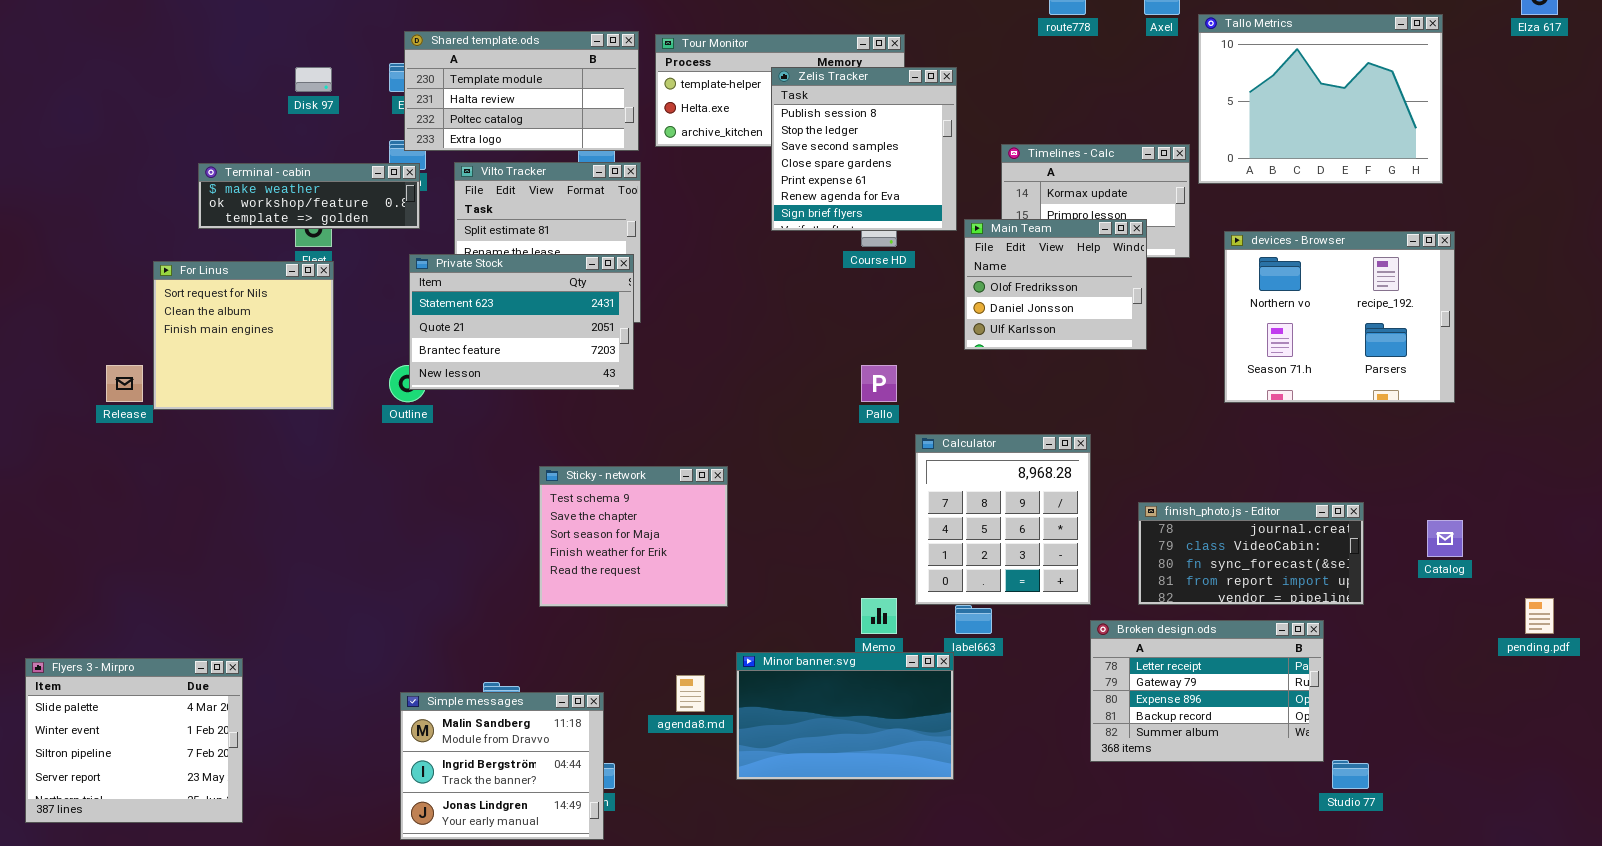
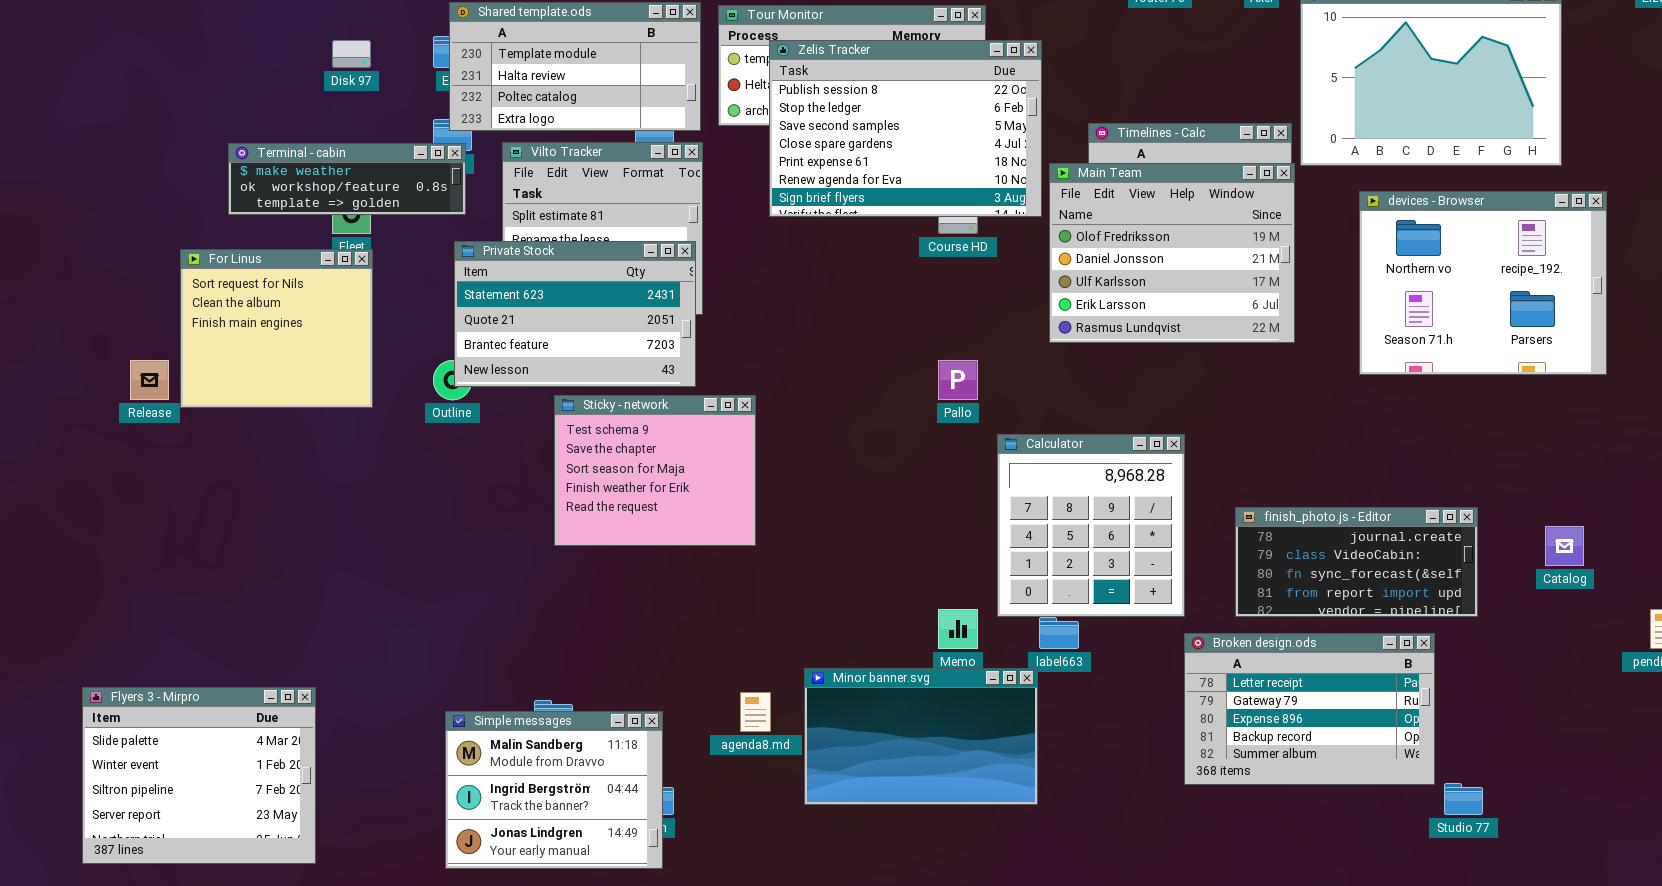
Zelis Tracker: [771,67,957,231] -> [769,40,1042,217], resized
Main Team: [964,219,1147,350] -> [1049,163,1295,343], resized
devices - Browser: [1224,231,1455,403] -> [1359,191,1607,375], moved
Sticky - network: [539,466,728,607] -> [554,395,756,546], moved
Flyers 3 - Mirpro: [25,658,243,823] -> [82,687,316,864], moved

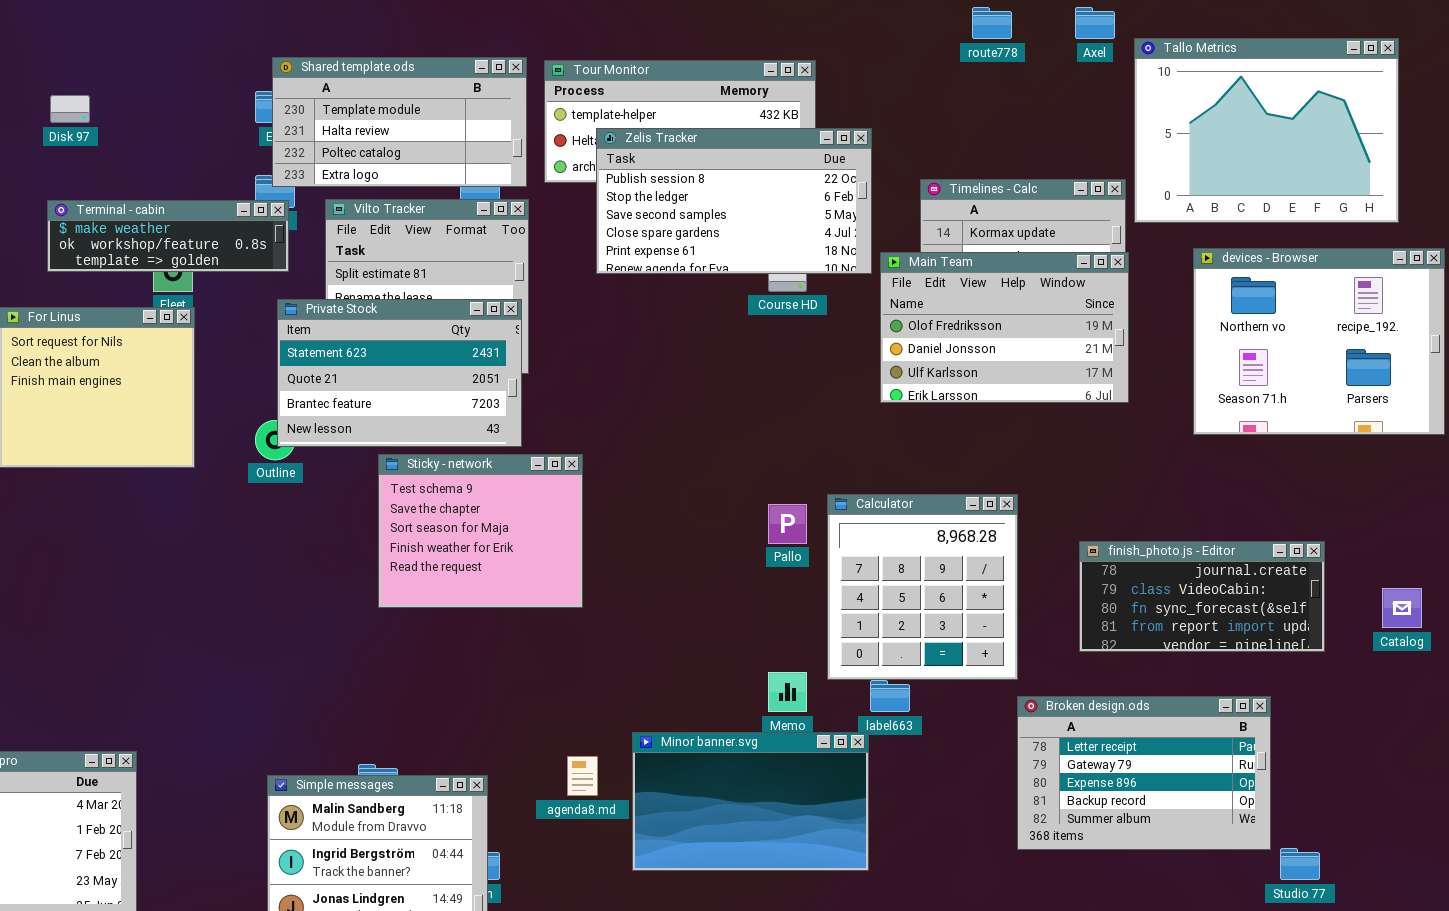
Disk 97: [332,40,371,68] -> [50,95,90,123], moved
Zelis Tracker: [769,40,1042,217] -> [596,128,872,274], resized
Main Team: [1049,163,1295,343] -> [880,252,1129,403], resized
Pallo: [938,360,978,400] -> [768,504,807,544], moved
finish_photo.js - Editor: [1235,507,1478,617] -> [1079,541,1325,652], moved

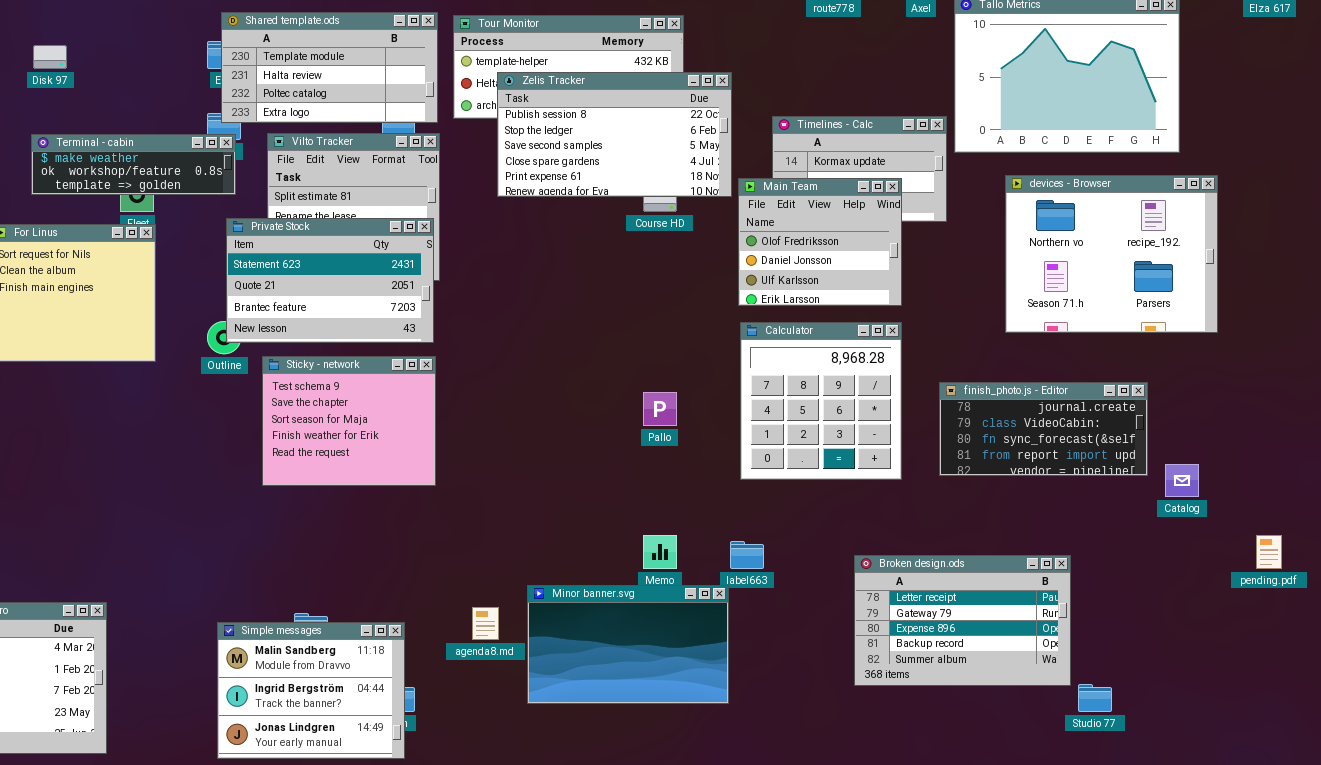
Main Team: [880,252,1129,403] -> [738,178,902,306], resized
Sticky - network: [378,454,583,608] -> [262,356,436,486], moved
Calculator: [827,494,1018,680] -> [740,322,902,480], moved
finish_photo.js - Editor: [1079,541,1325,652] -> [939,382,1148,476], moved

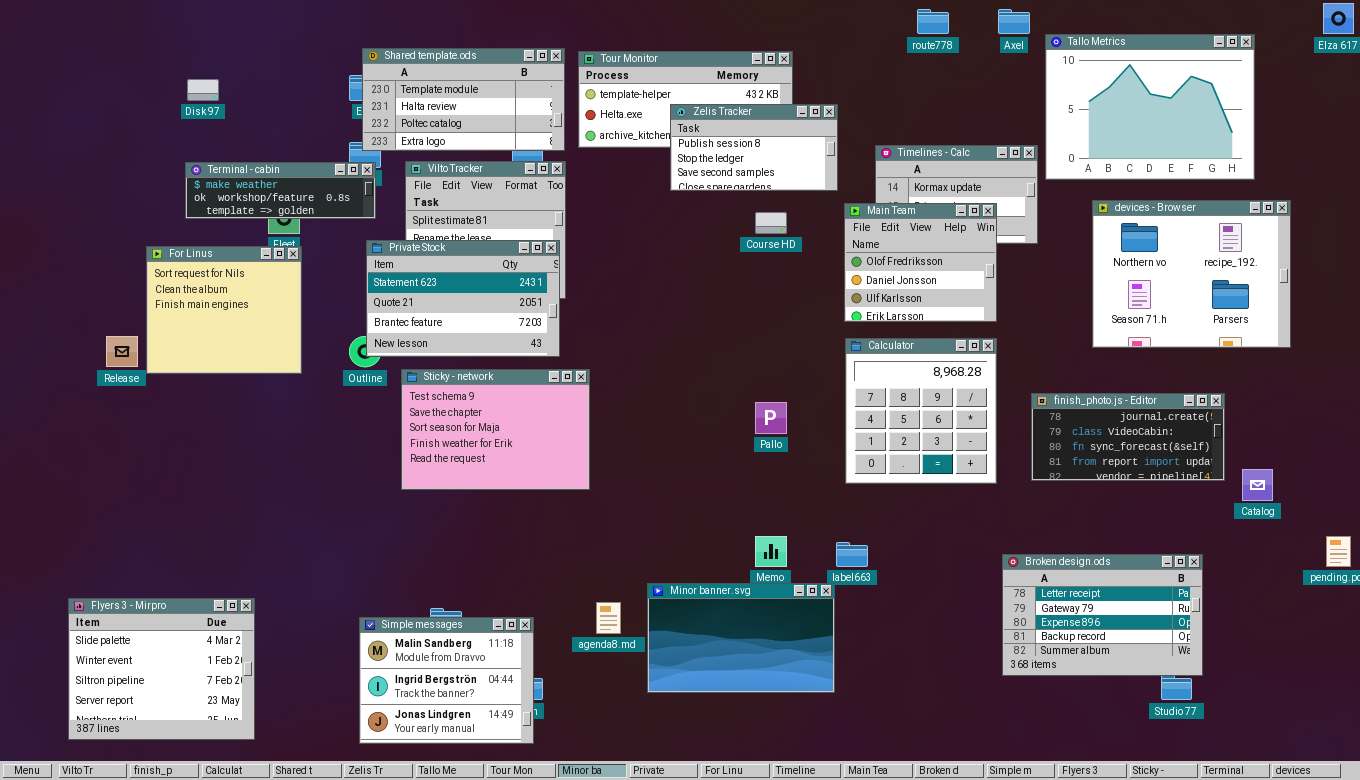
Zelis Tracker: [497,72,732,197] -> [670,104,838,191], resized
Sticky - network: [262,356,436,486] -> [401,369,590,490], resized
Broken design.ods: [854,555,1071,686] -> [1002,554,1203,676], moved

